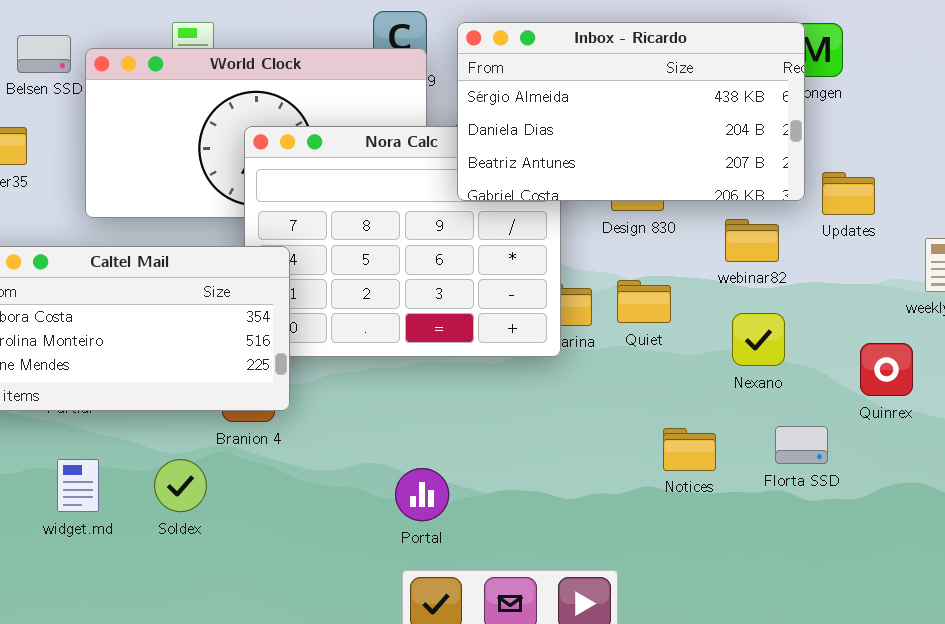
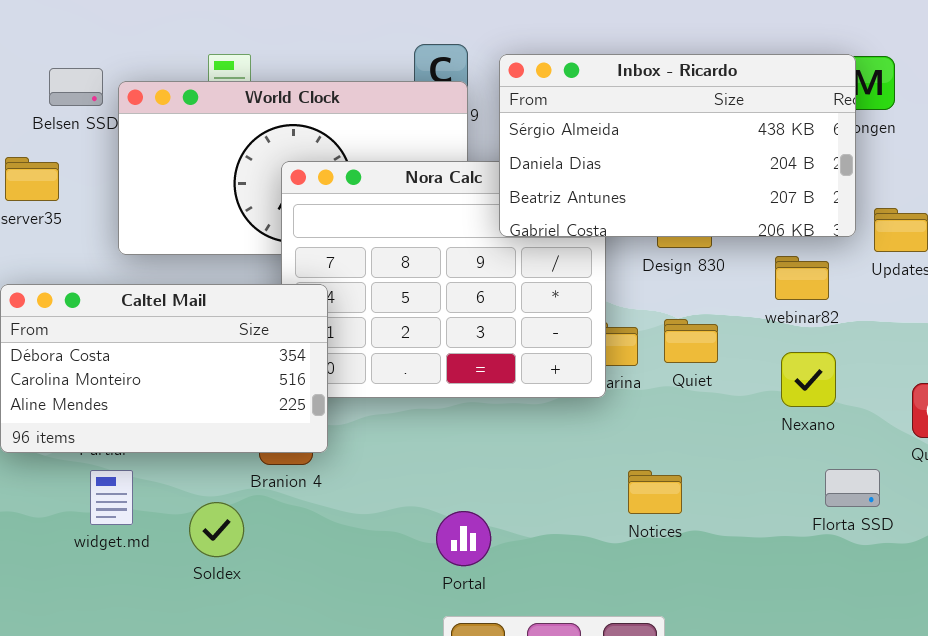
Notices: [663,428,716,471] -> [628,470,682,514], moved
widget.md: [57,459,99,512] -> [90,470,133,525], moved

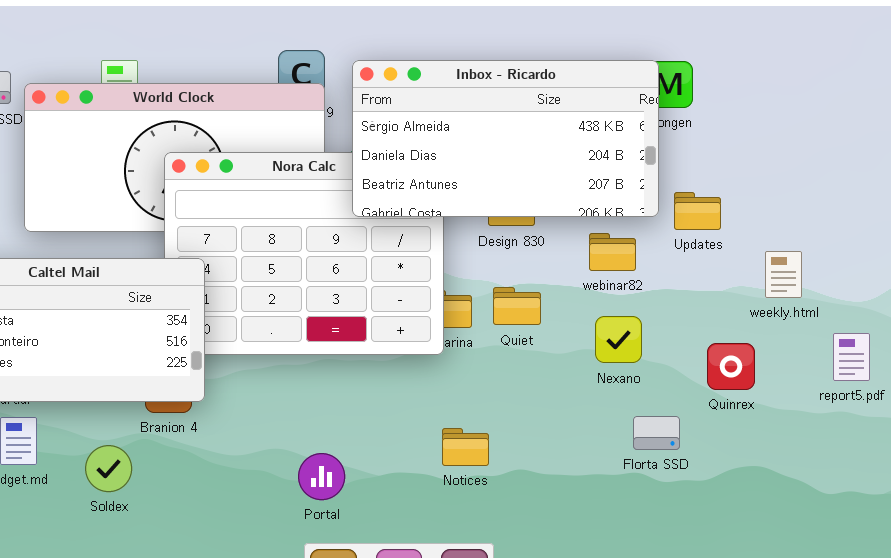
Notices: [628,470,682,514] -> [442,428,489,466], moved

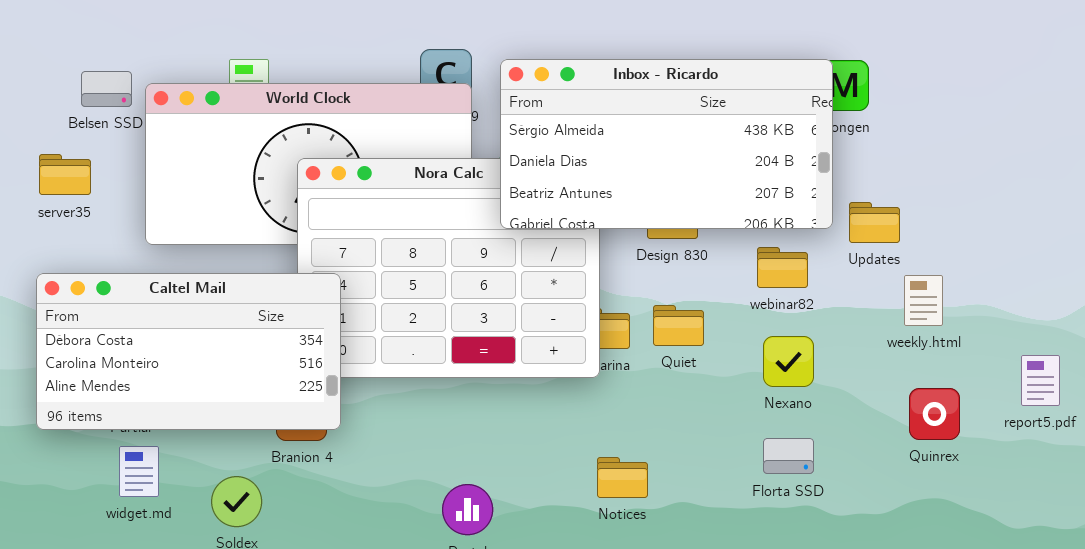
weekly.html: [765,251,802,298] -> [904,275,943,326], moved
Quinrex: [707,343,755,390] -> [909,388,960,440], moved
Florta SSD: [633,416,680,450] -> [763,438,814,474], moved

